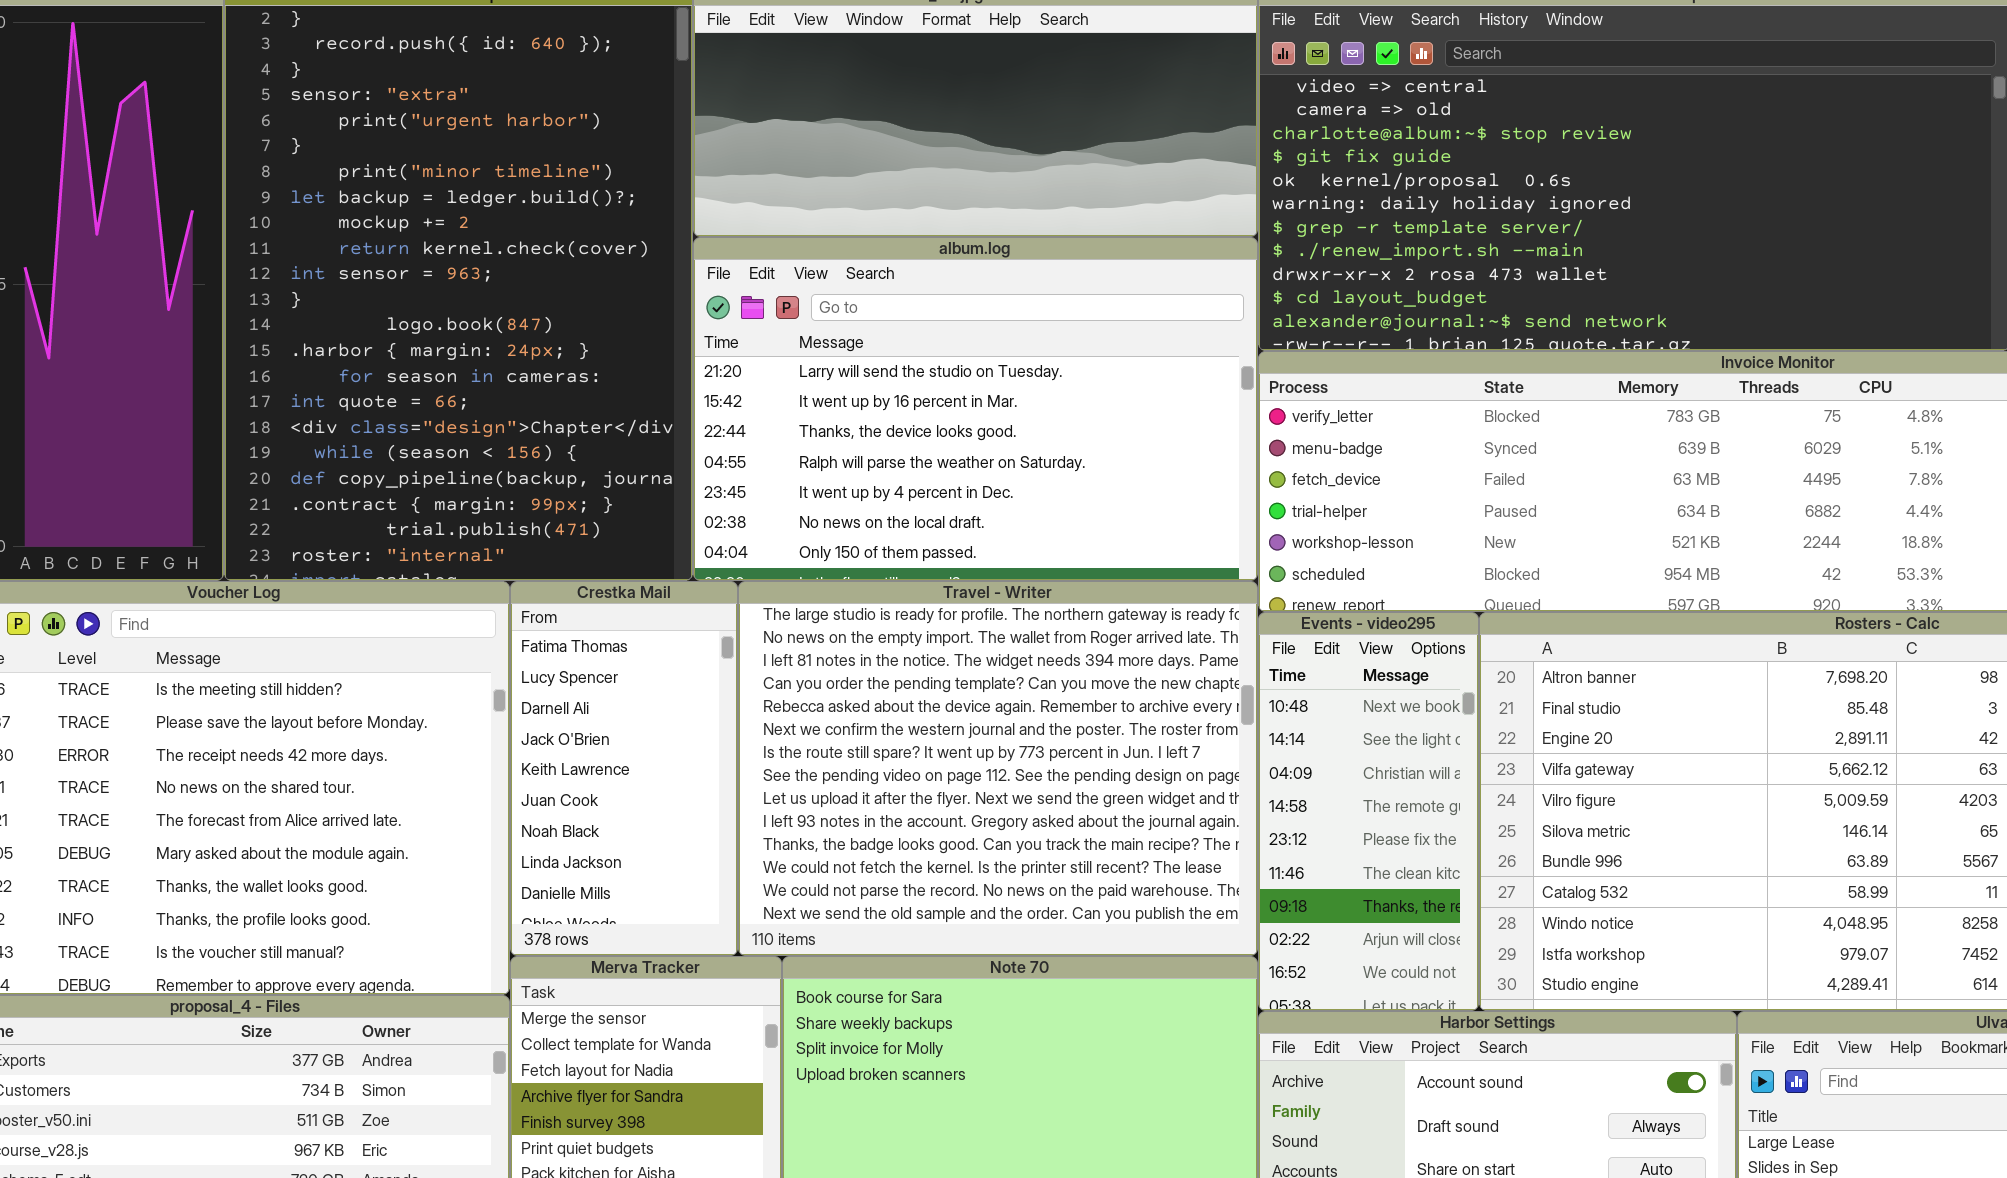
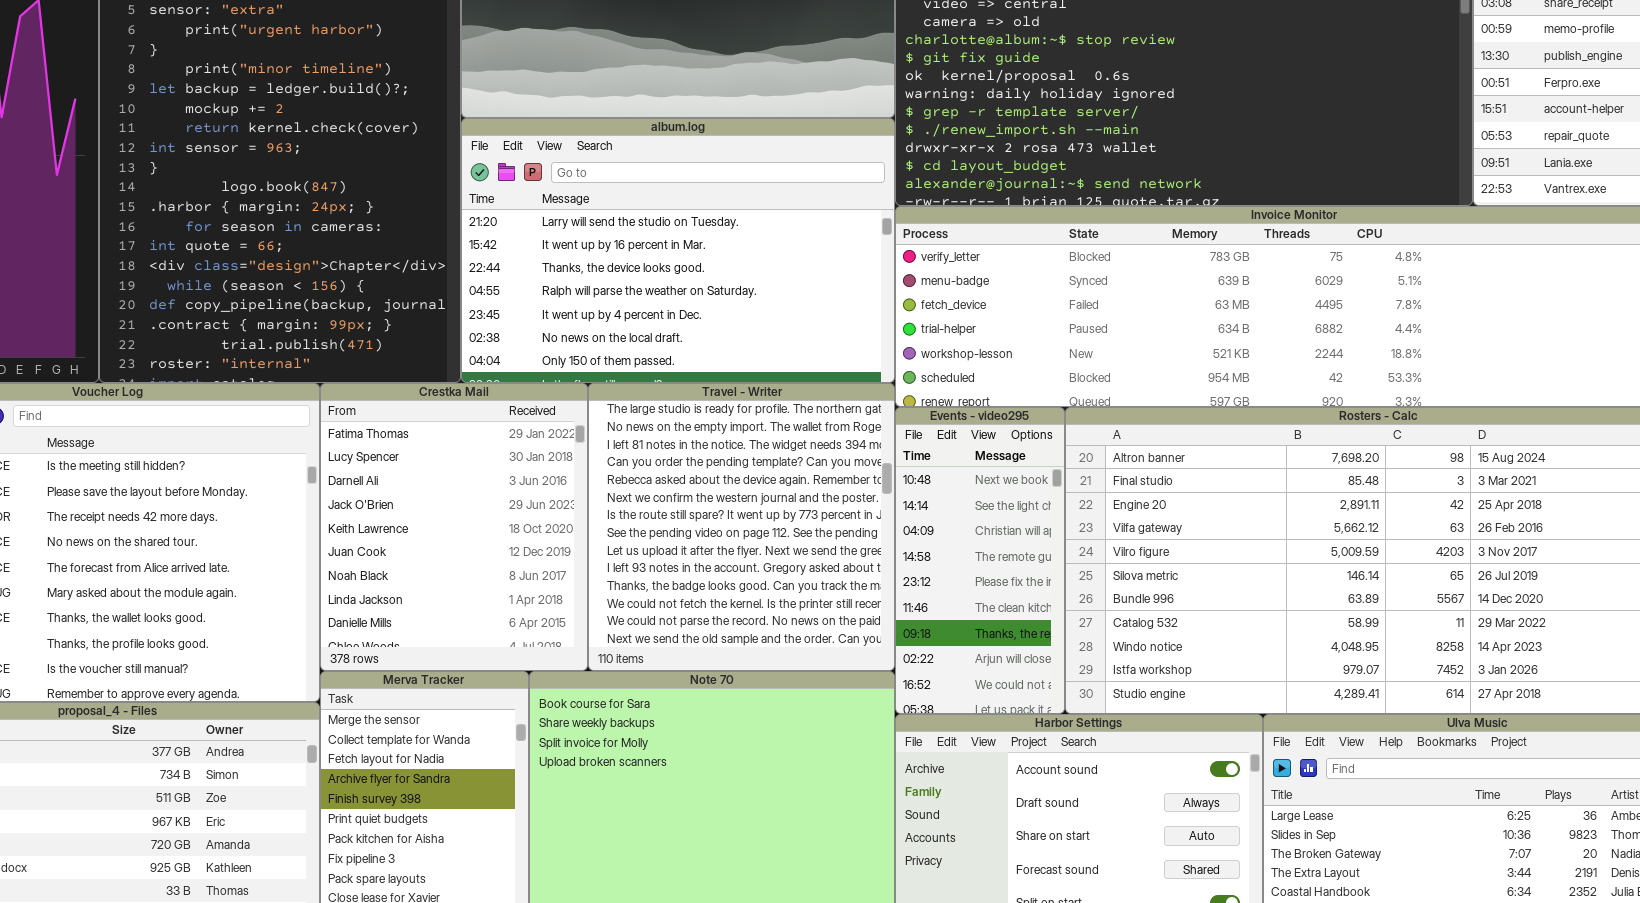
Crestka Mail: [510,581,738,956] -> [320,383,588,671], resized
Travel - Writer: [738,581,1258,956] -> [588,383,895,671], resized

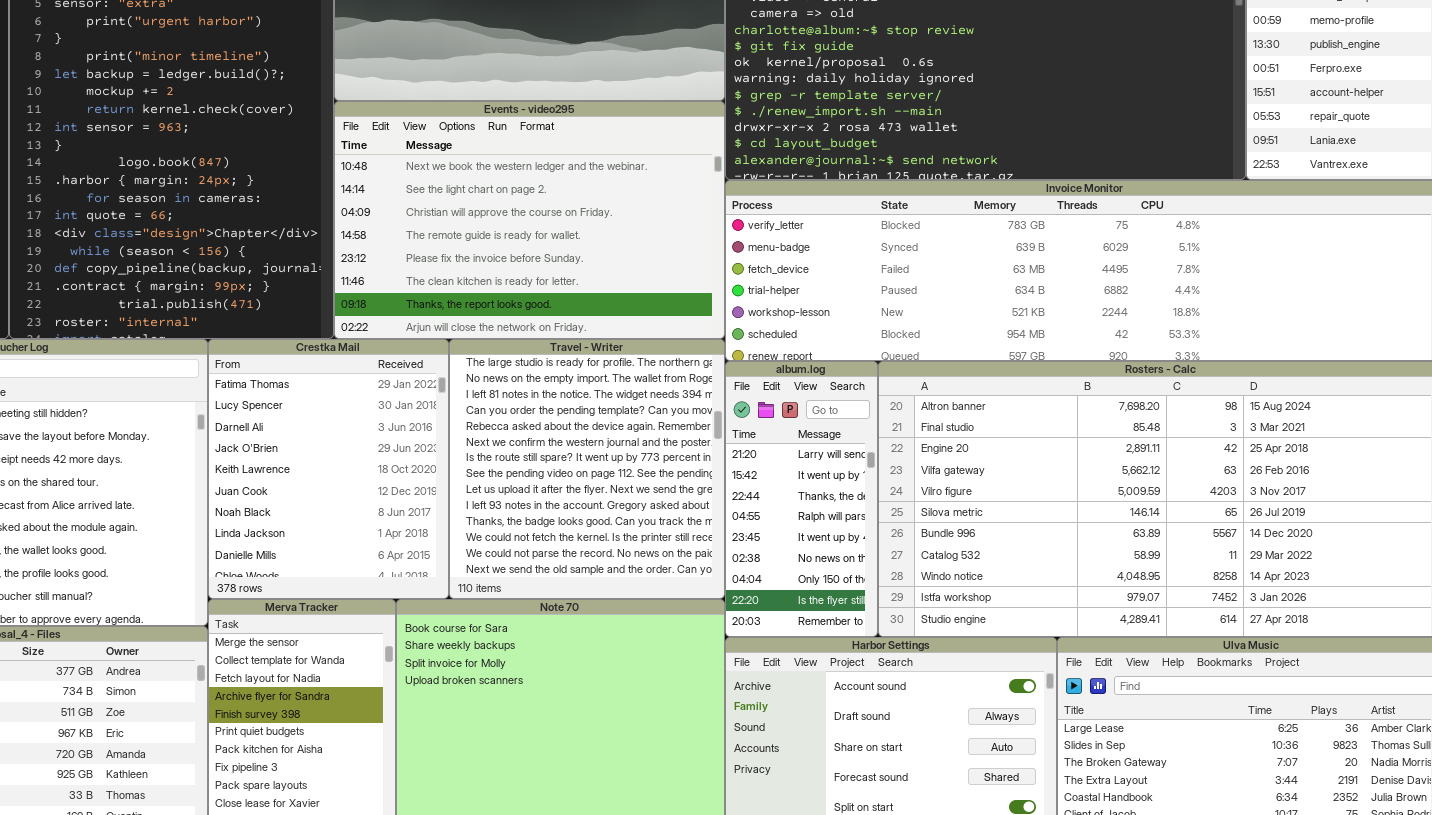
album.log: [461,118,895,383] -> [725,361,878,637], moved, resized
Events - video295: [895,407,1065,714] -> [334,101,725,339], moved, resized

